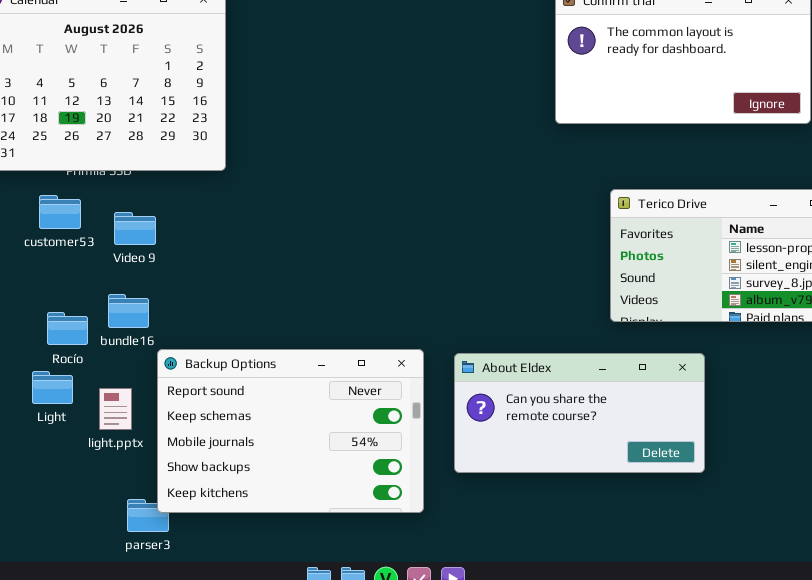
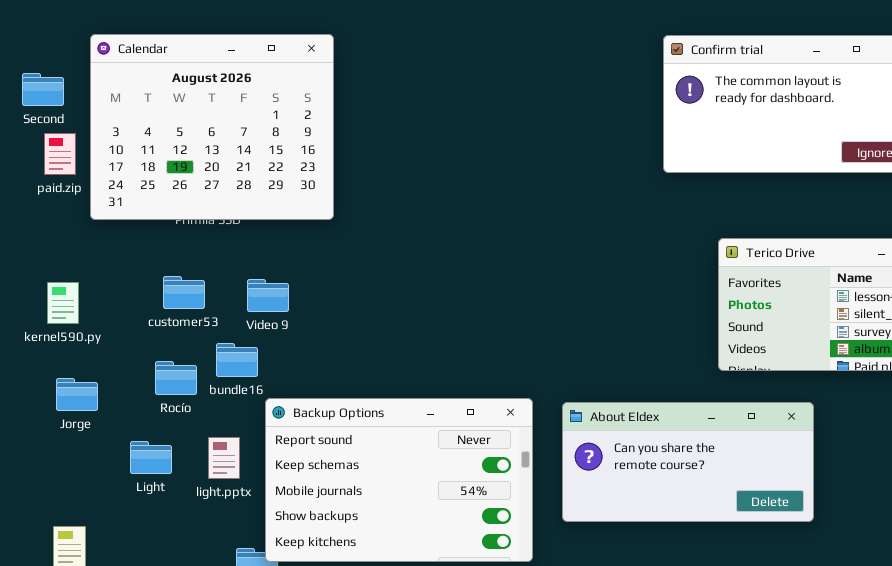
customer53: [39,195,81,229] -> [163,276,205,309], moved
Video 9: [114,212,156,245] -> [247,279,289,312], moved
Light: [32,371,73,404] -> [130,441,172,474], moved

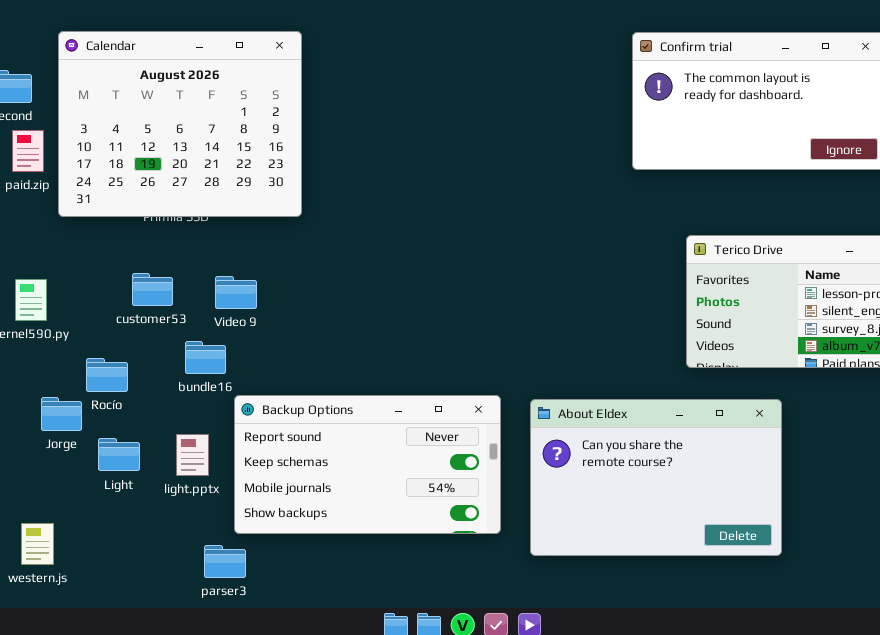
Rocío: [155,361,197,395] -> [86,358,128,392], moved
Jorge: [56,378,98,411] -> [41,397,82,431], moved
Backup Options: [265,398,533,562] -> [234,395,501,534], resized
About Eldex: [562,402,814,522] -> [530,399,782,556], resized

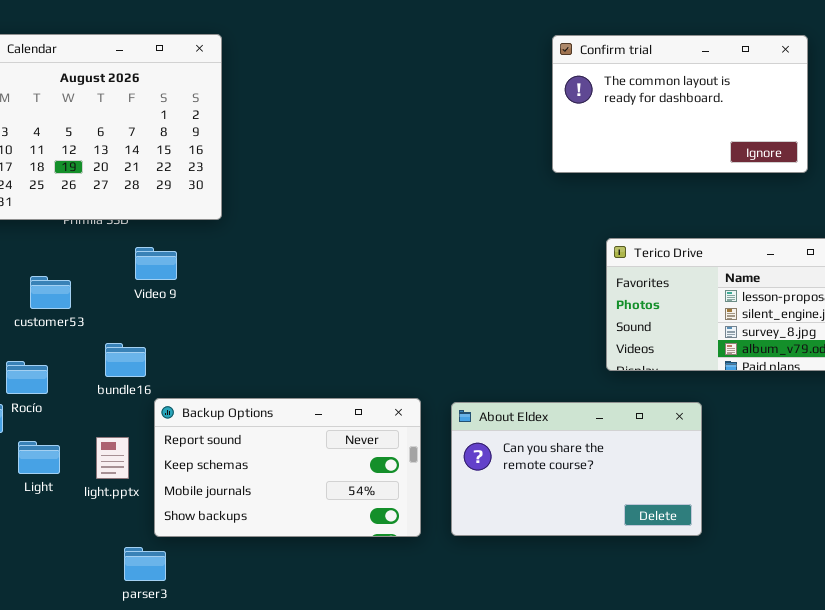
customer53: [132,273,173,306] -> [30,276,71,309], moved
Video 9: [215,276,257,309] -> [135,247,177,280], moved
About Eldex: [530,399,782,556] -> [451,402,702,536], resized

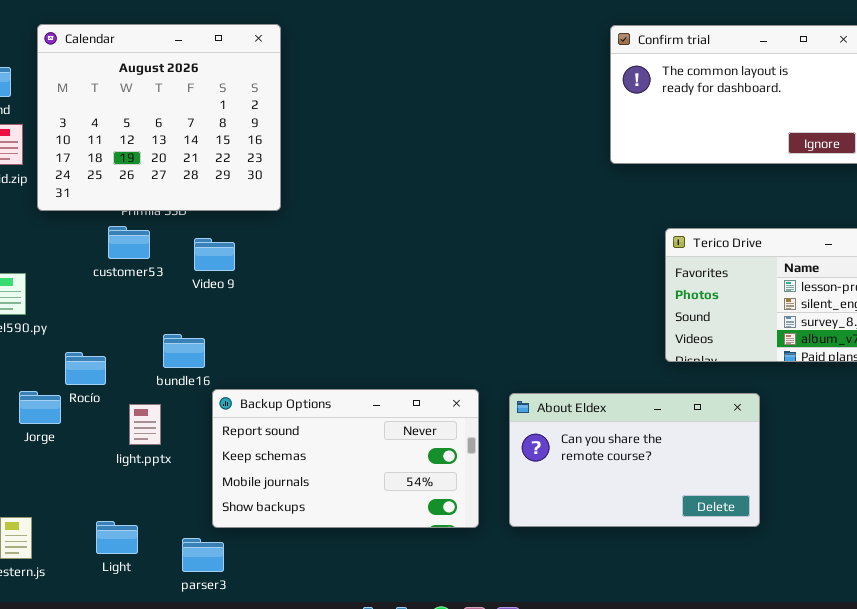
customer53: [30,276,71,309] -> [108,226,150,259], moved
light.pptx: [96,437,129,479] -> [129,404,161,445], moved
Light: [18,441,60,474] -> [96,521,138,554], moved

